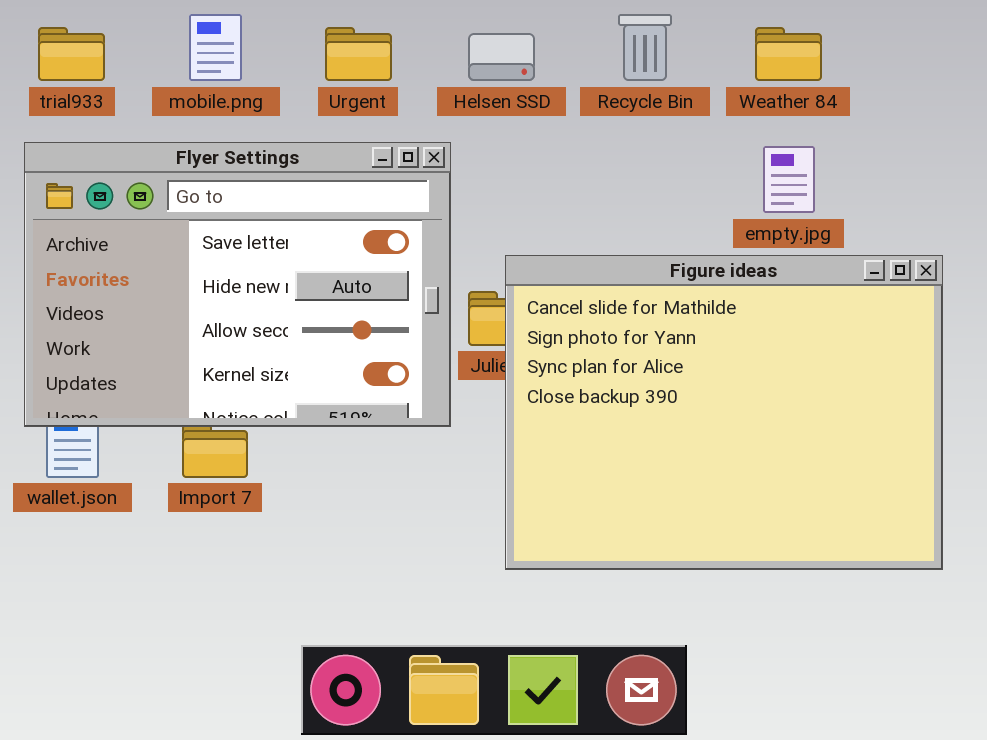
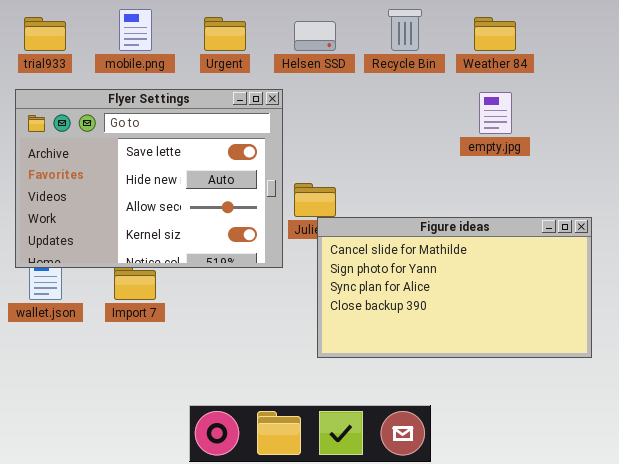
Figure ideas: [505,255,943,570] -> [317,217,592,358], resized

